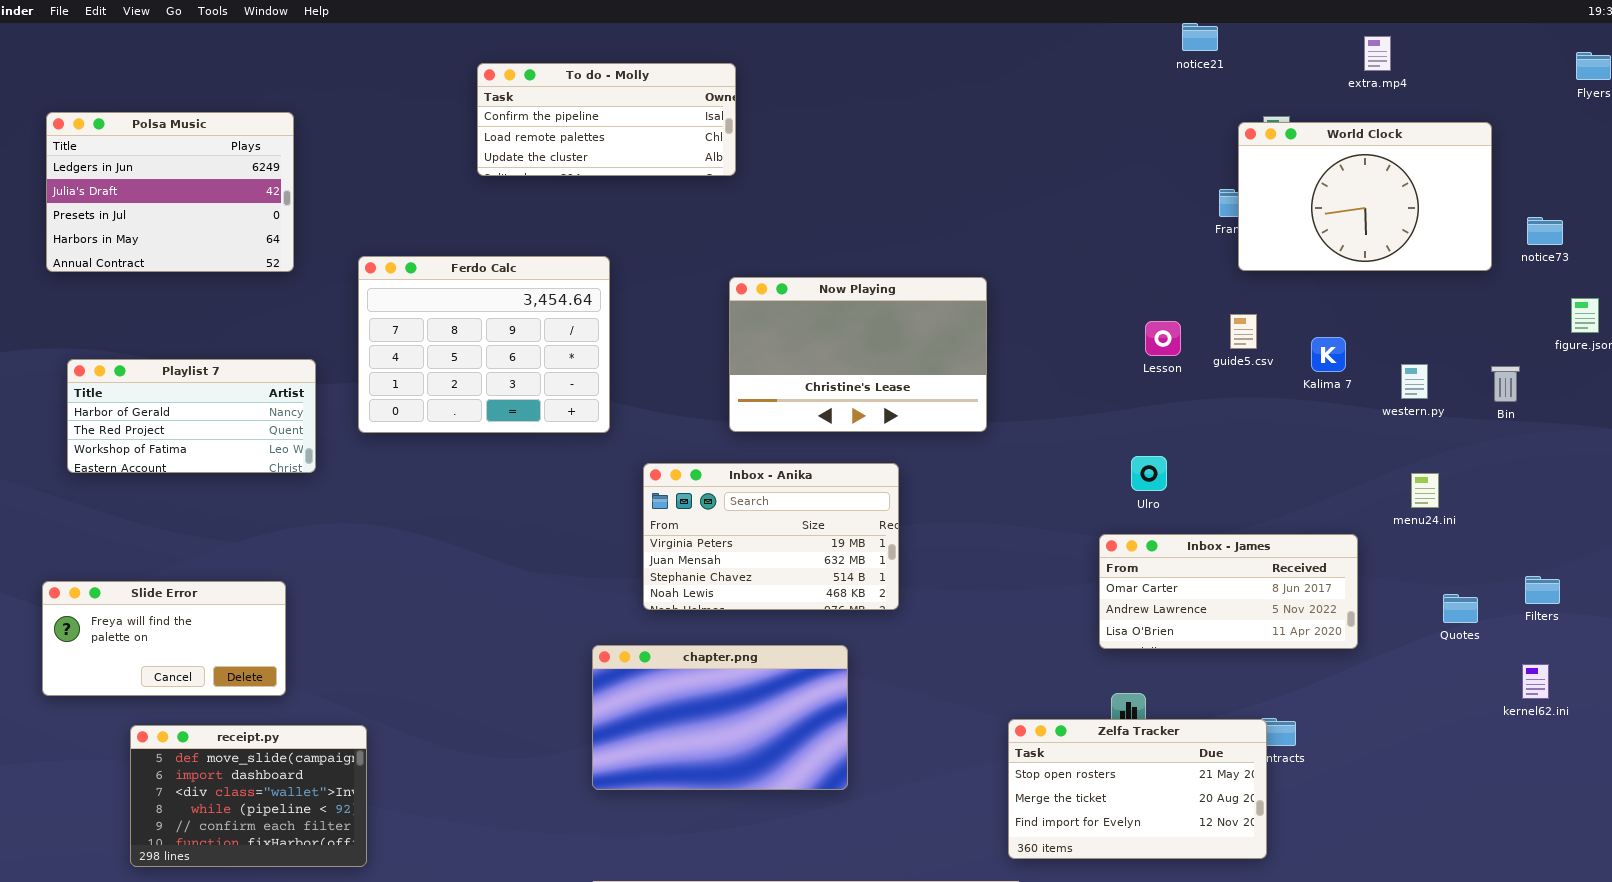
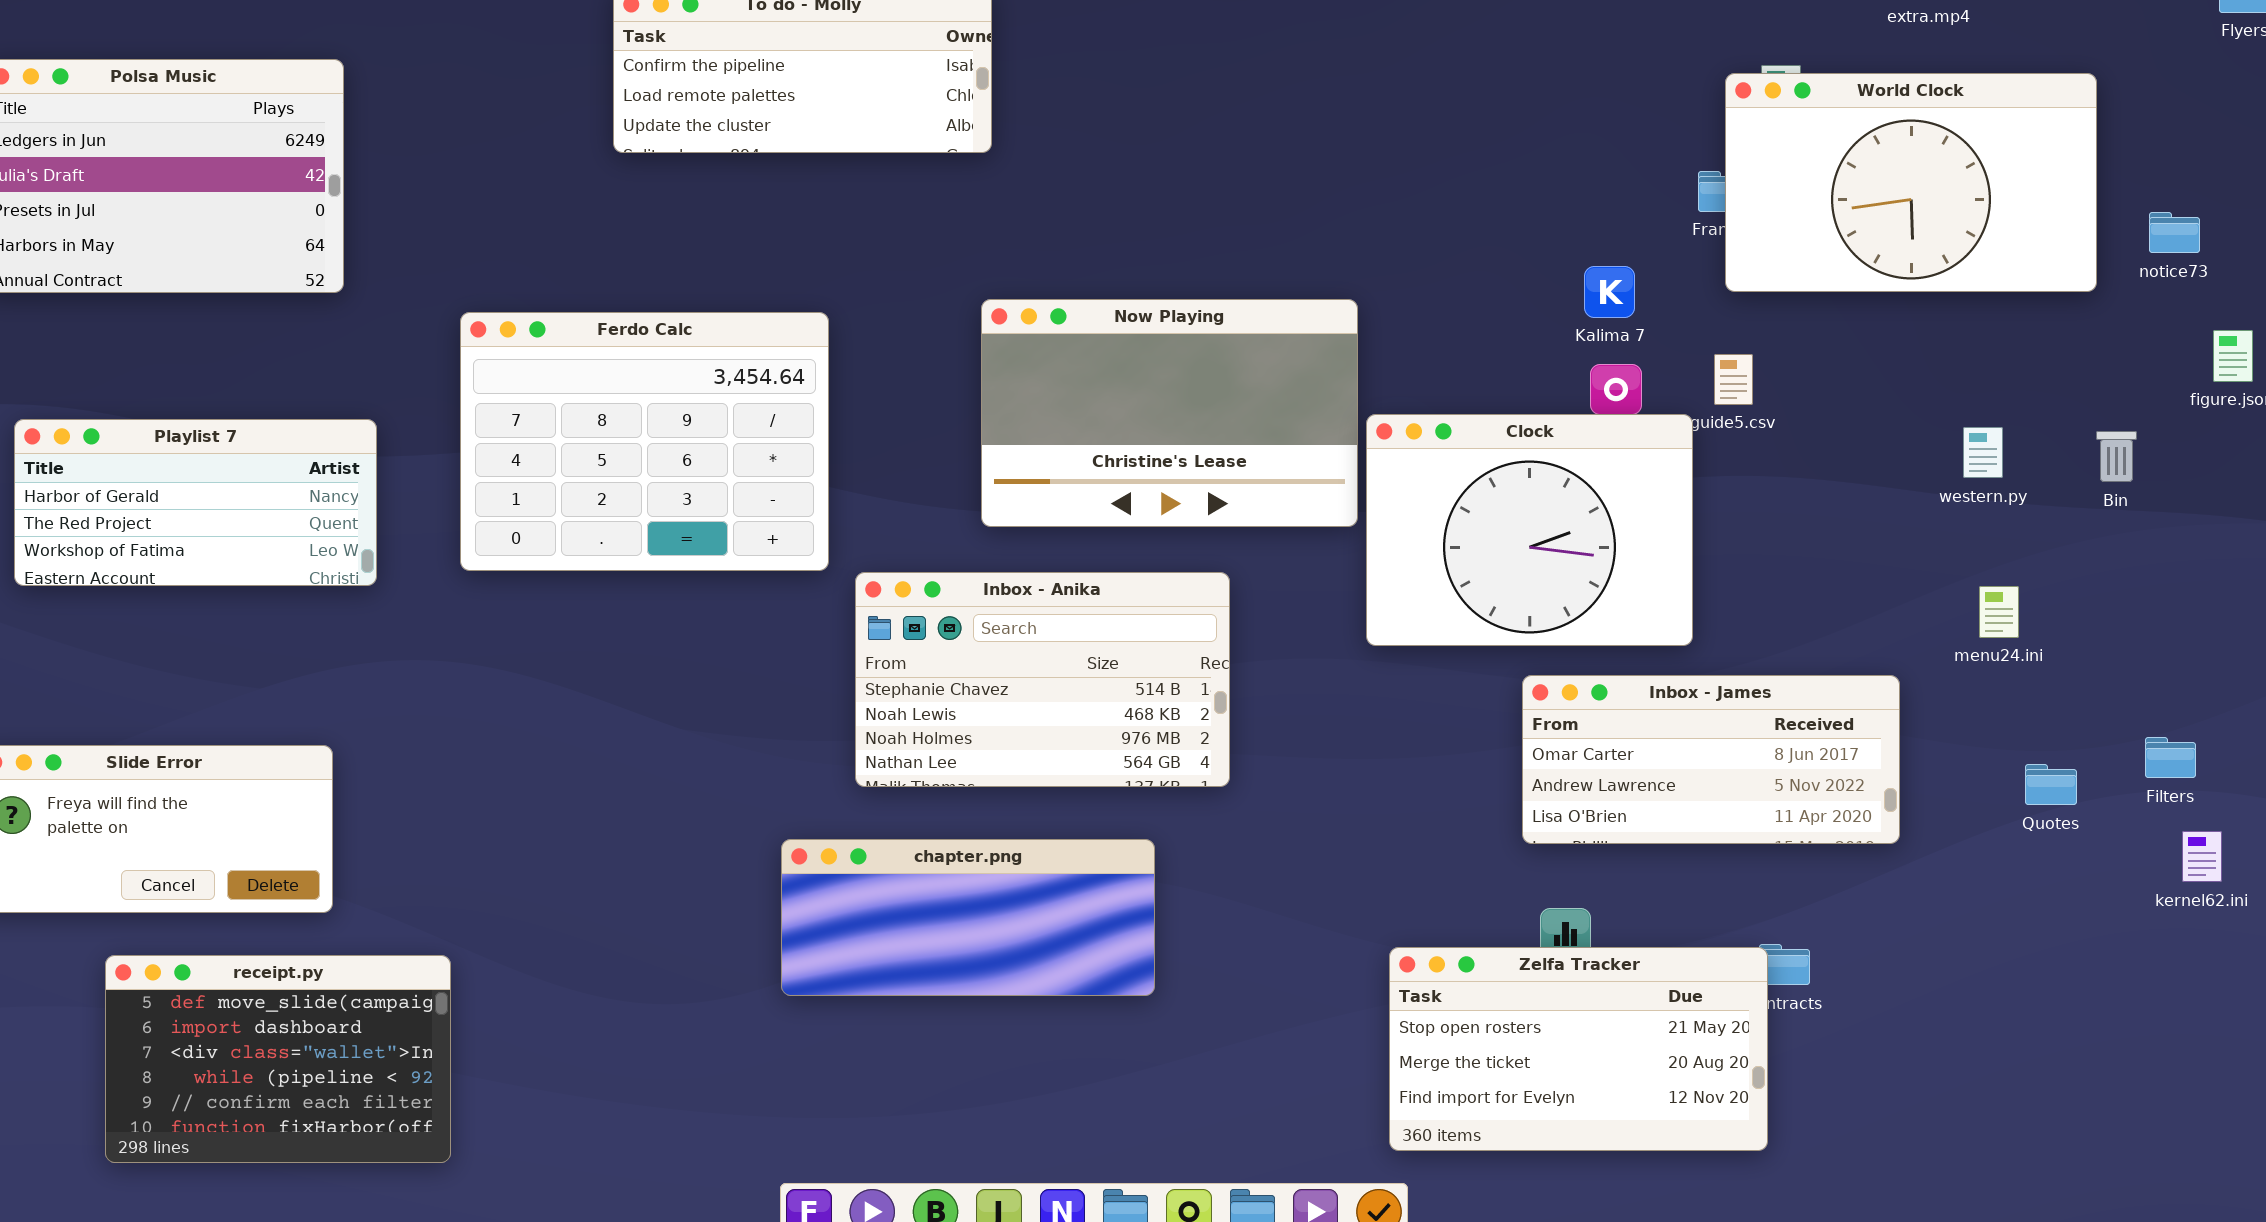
Ferdo Calc: [358,256,610,433] -> [460,312,829,571], moved
Kalima 7: [1311,337,1346,372] -> [1584,266,1635,318], moved
Clock: none -> [1366,414,1693,646], opened
Inbox - Anika: [643,463,899,610] -> [855,572,1230,787], scrolled down 2 rows
chapter.png: [592,645,848,790] -> [781,839,1155,996], resized
kernel62.ini: [1522,664,1549,699] -> [2182,831,2222,882], moved

